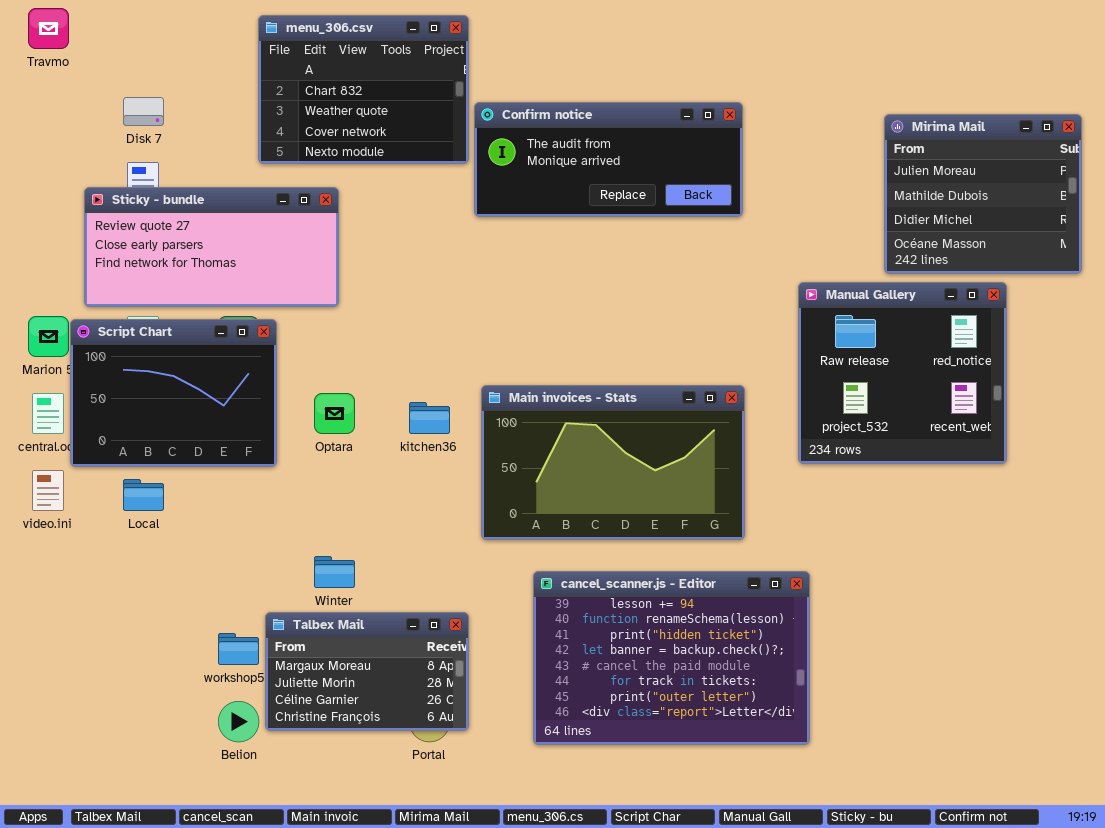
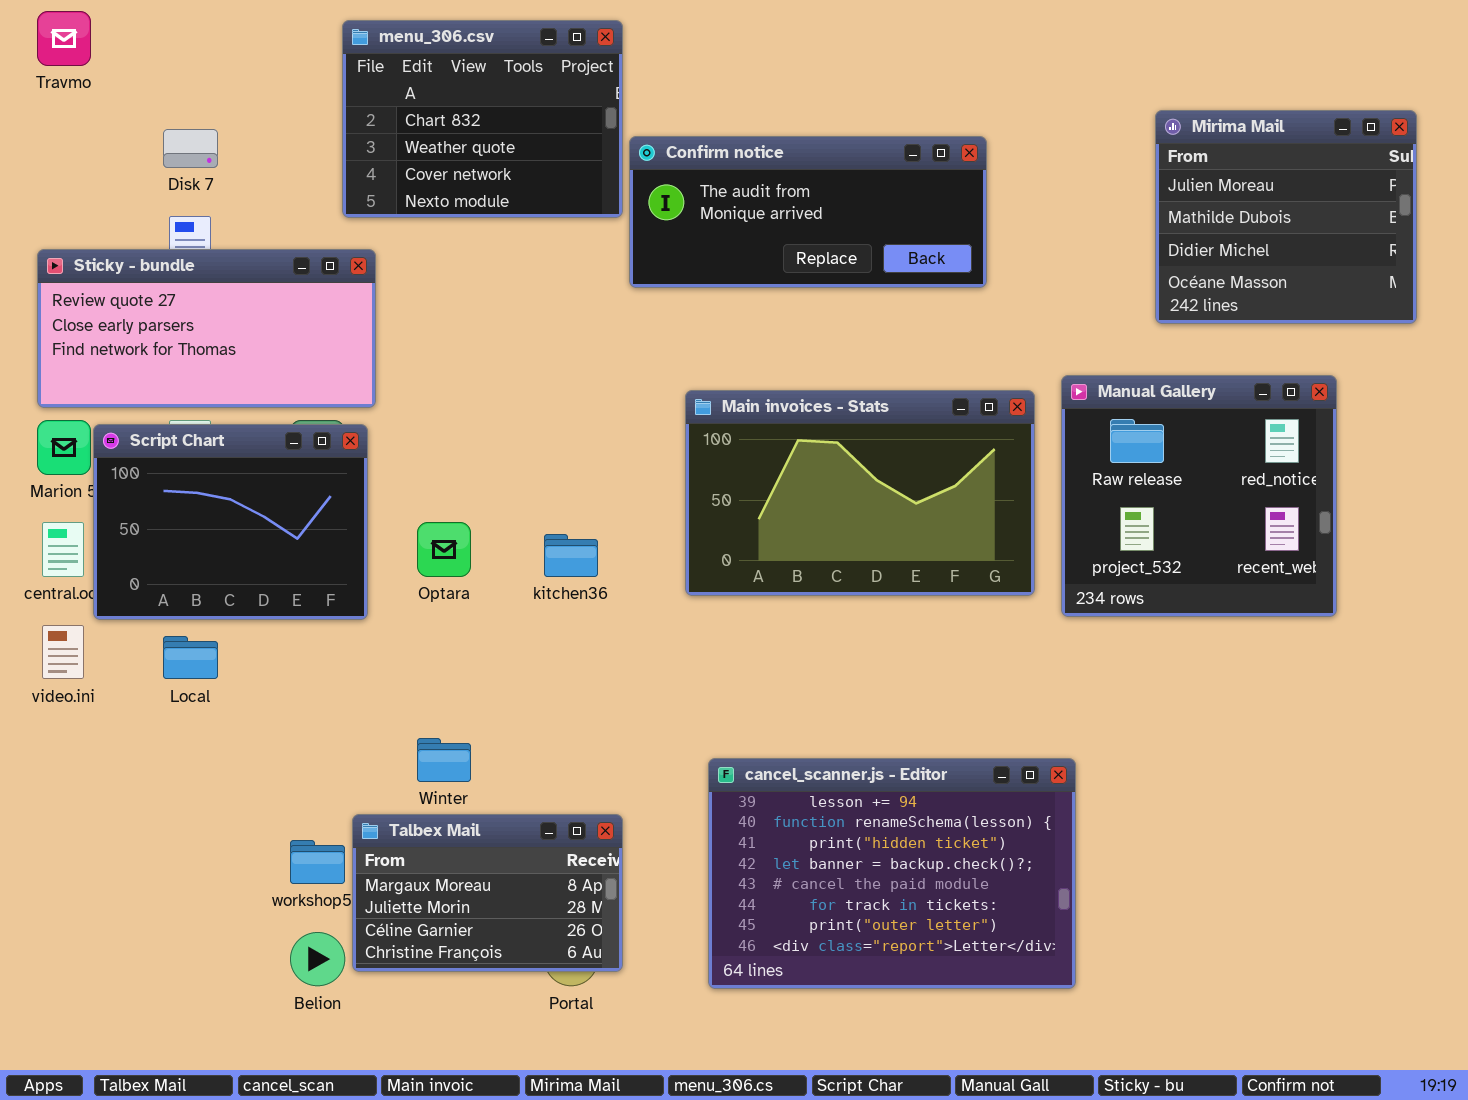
Mirima Mail: [884,114,1082,274] -> [1155,110,1417,324], moved
Sticky - bundle: [84,187,339,307] -> [37,249,376,408], moved
Main invoices - Stats: [481,385,745,540] -> [685,390,1035,596], moved

